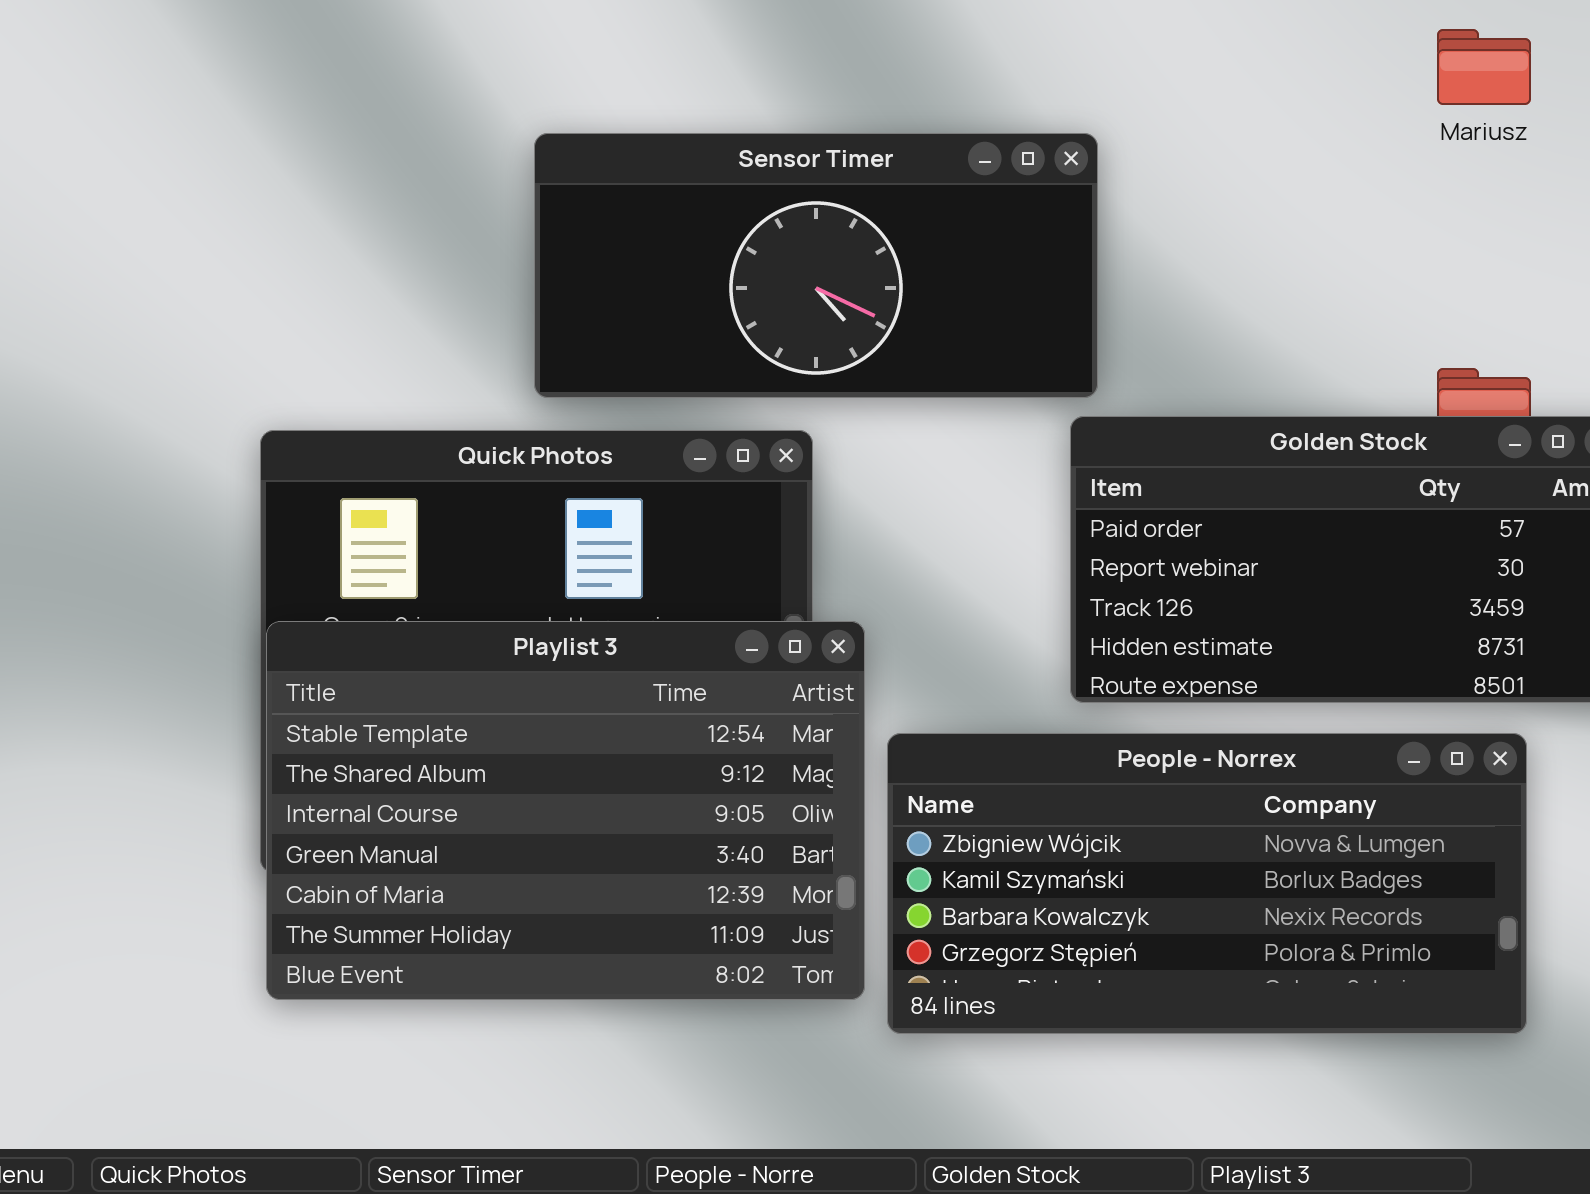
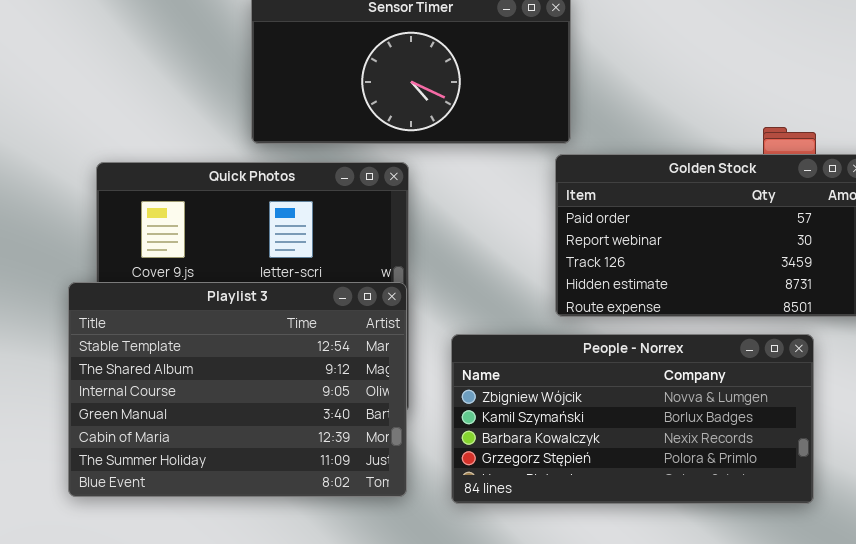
Playlist 3: [266,621,865,1000] -> [68,282,407,497], moved

